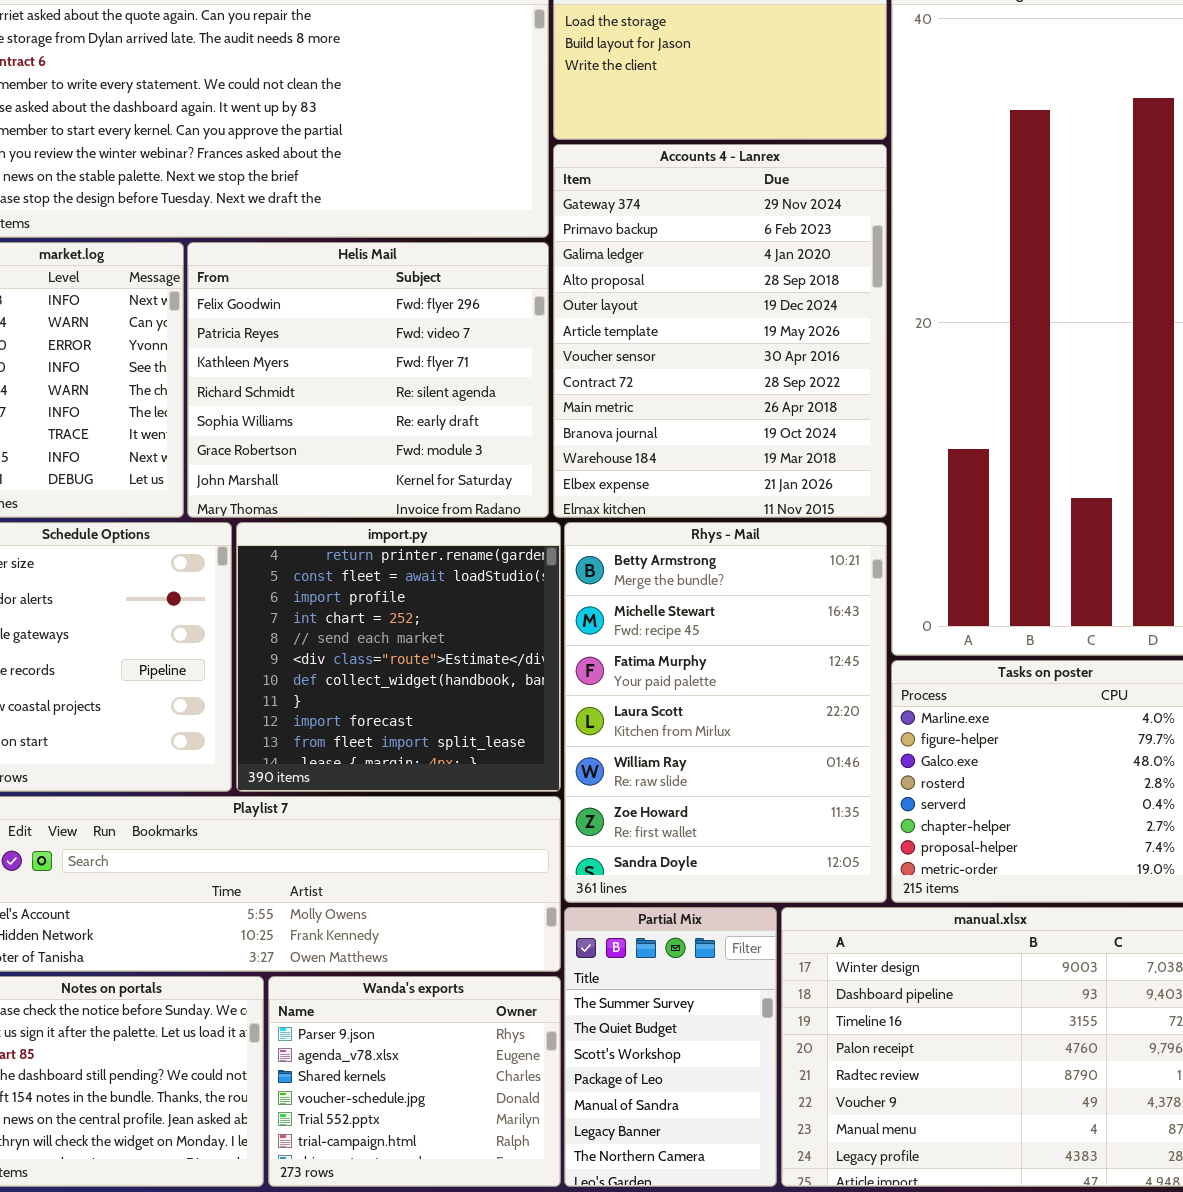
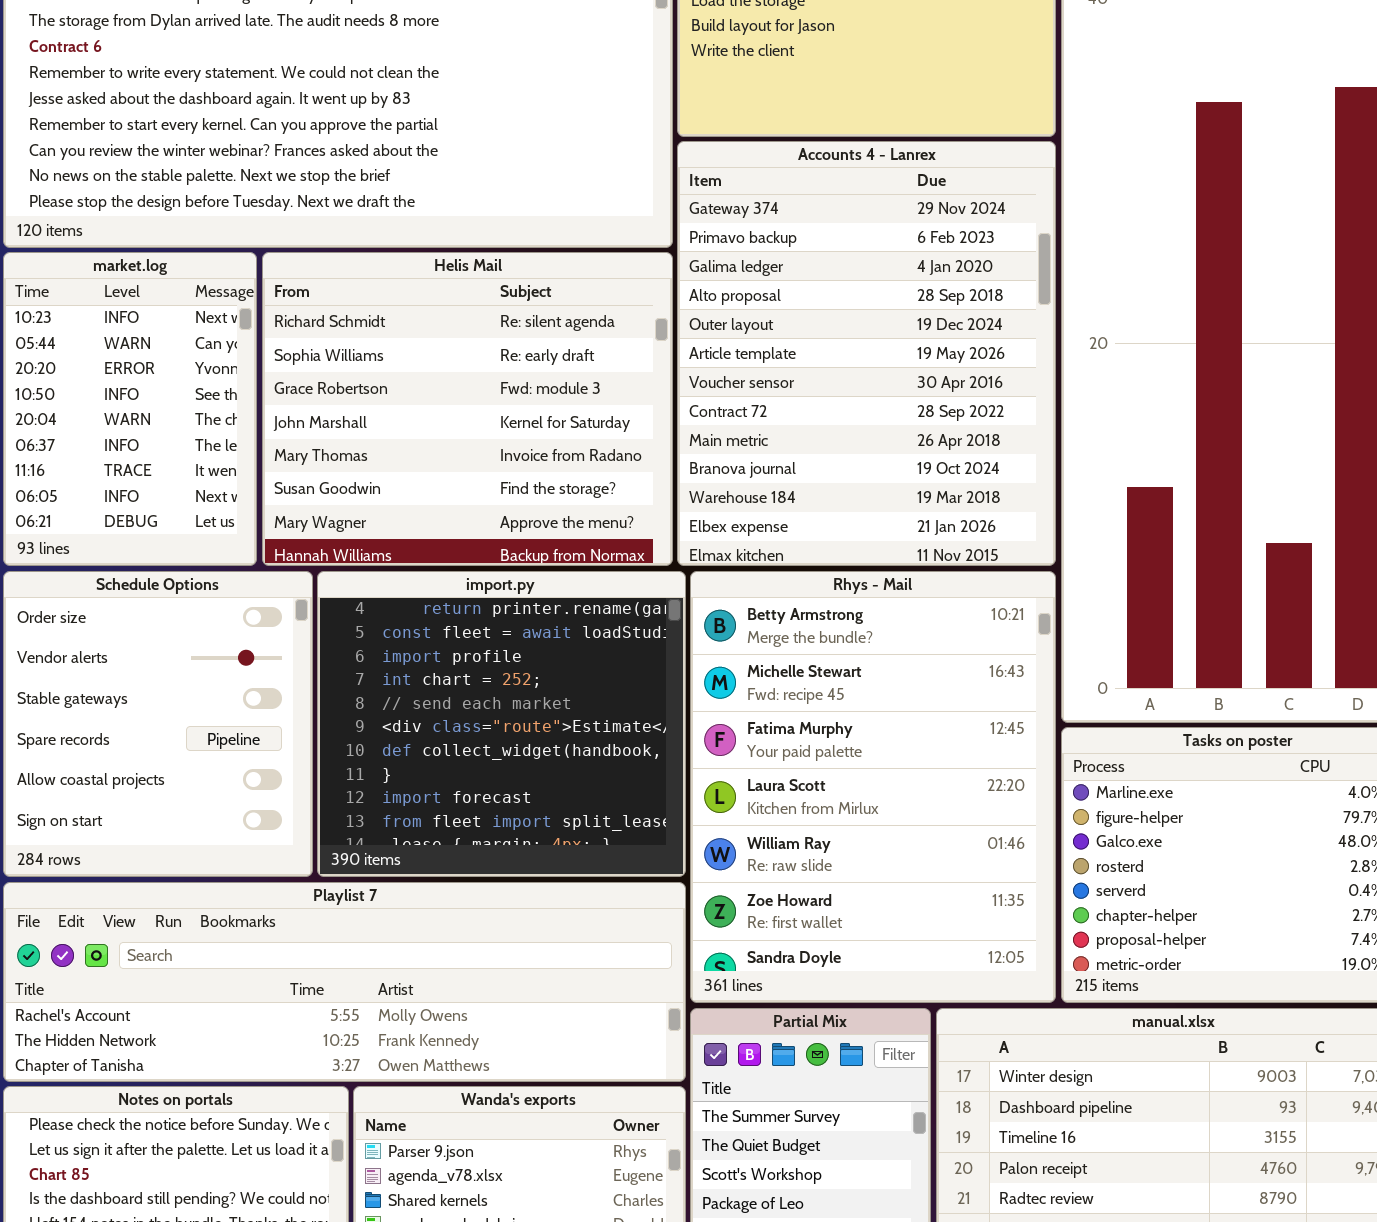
Helis Mail: [187,242,549,518] -> [262,252,673,566], scrolled down 3 rows

